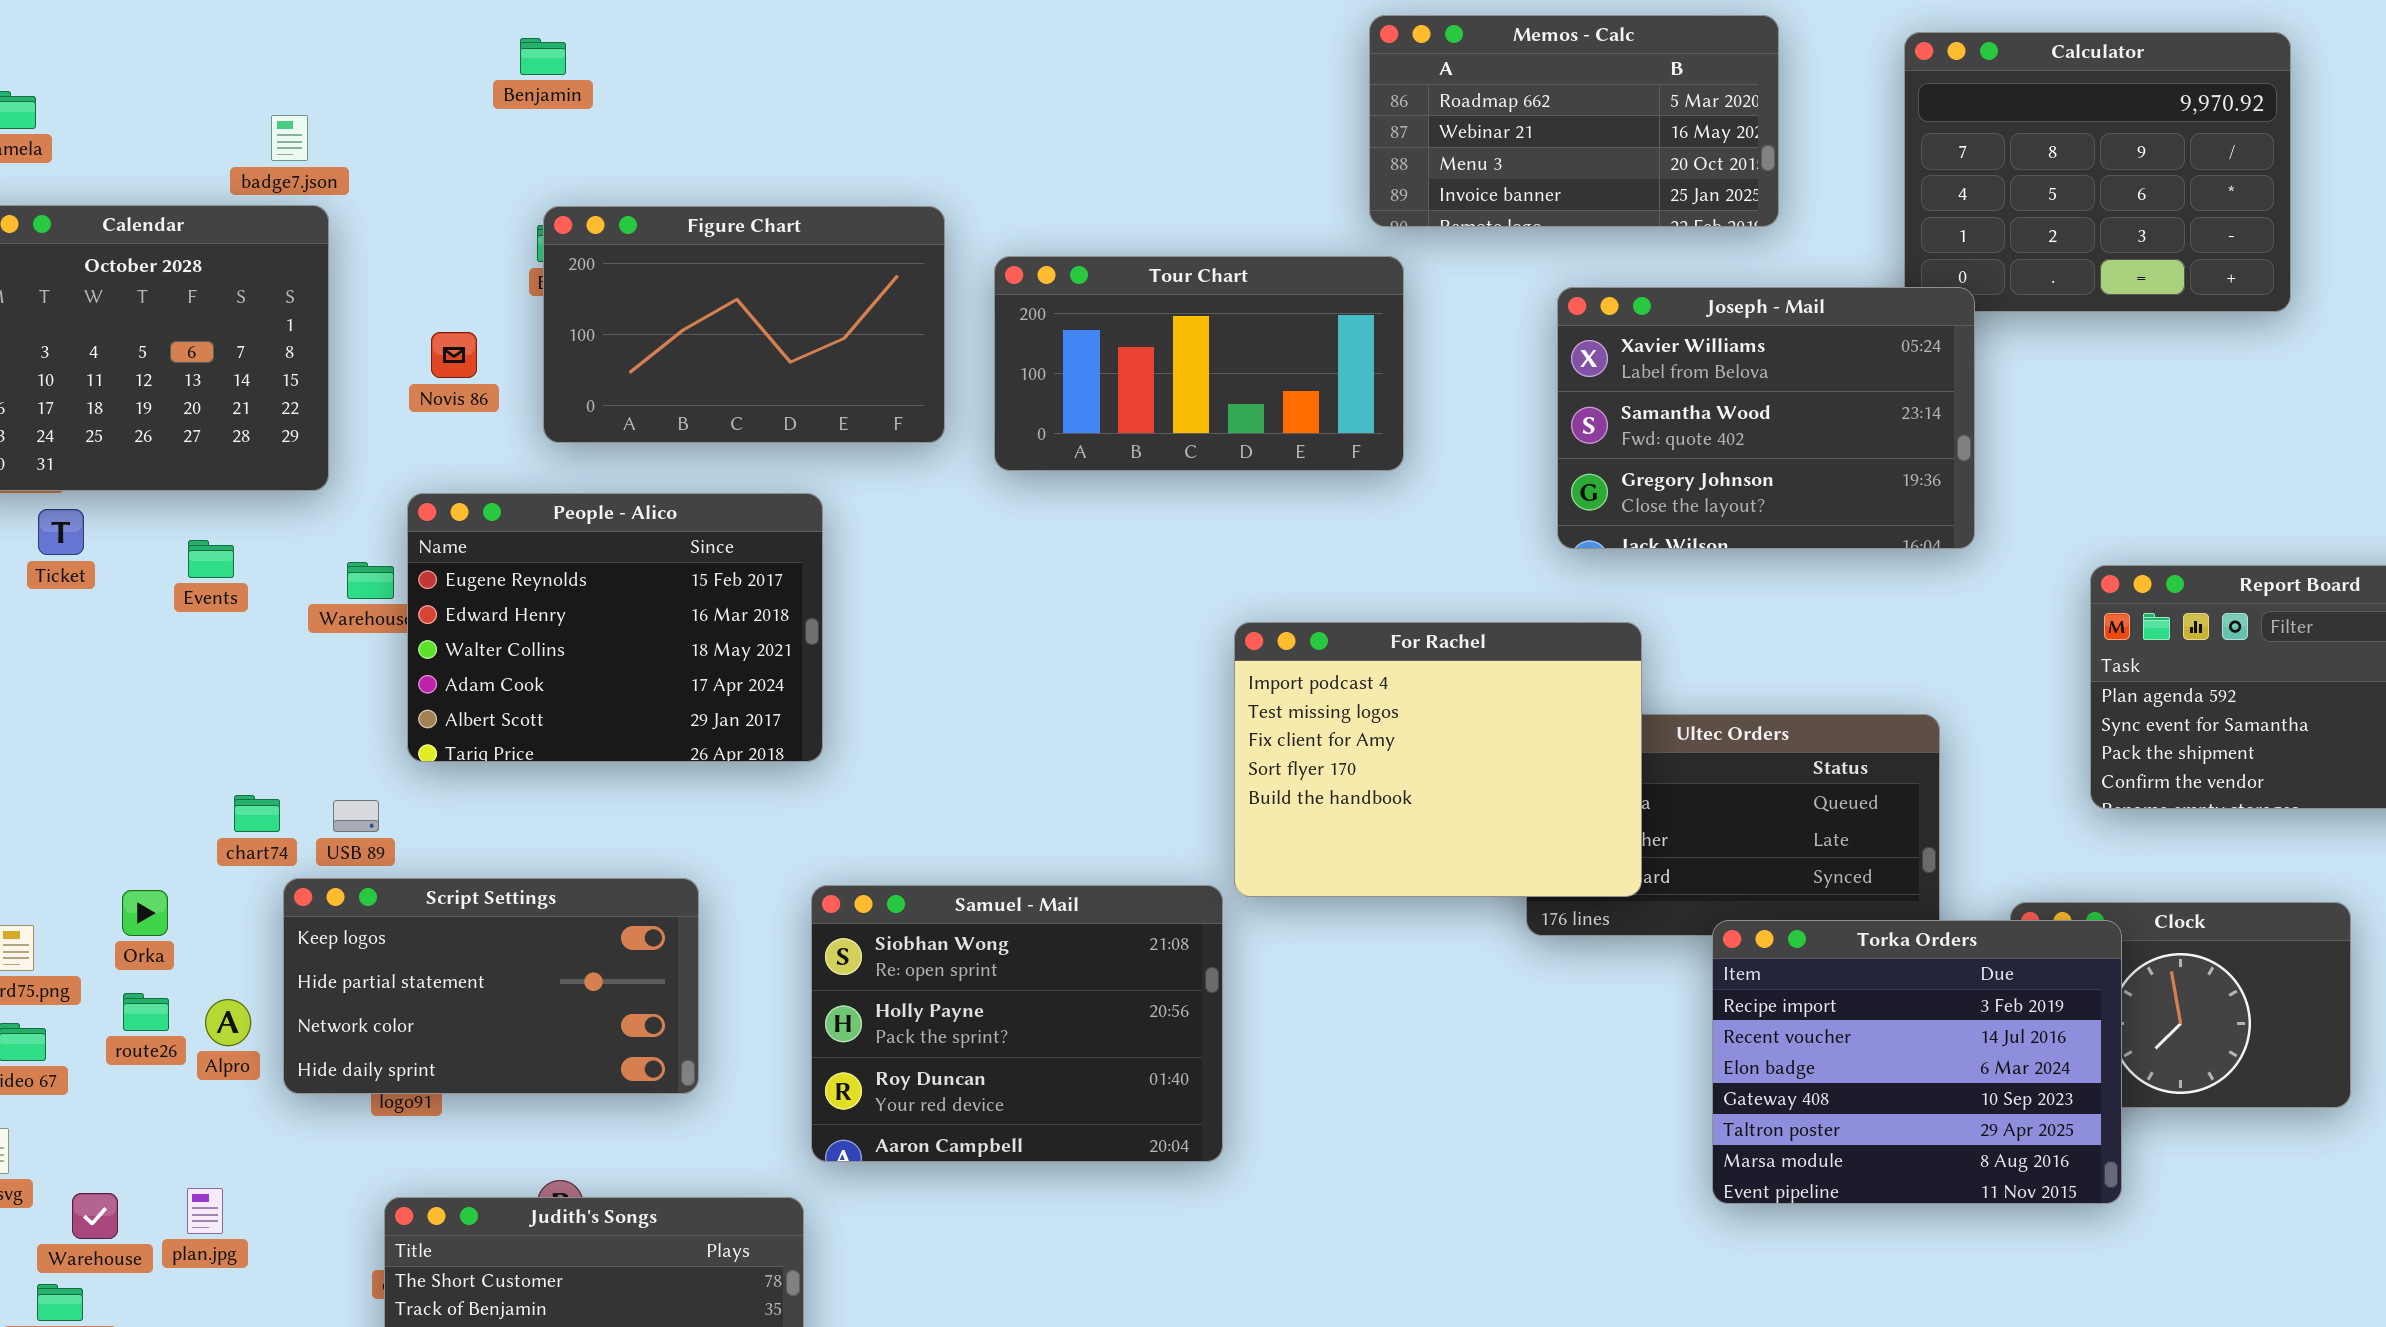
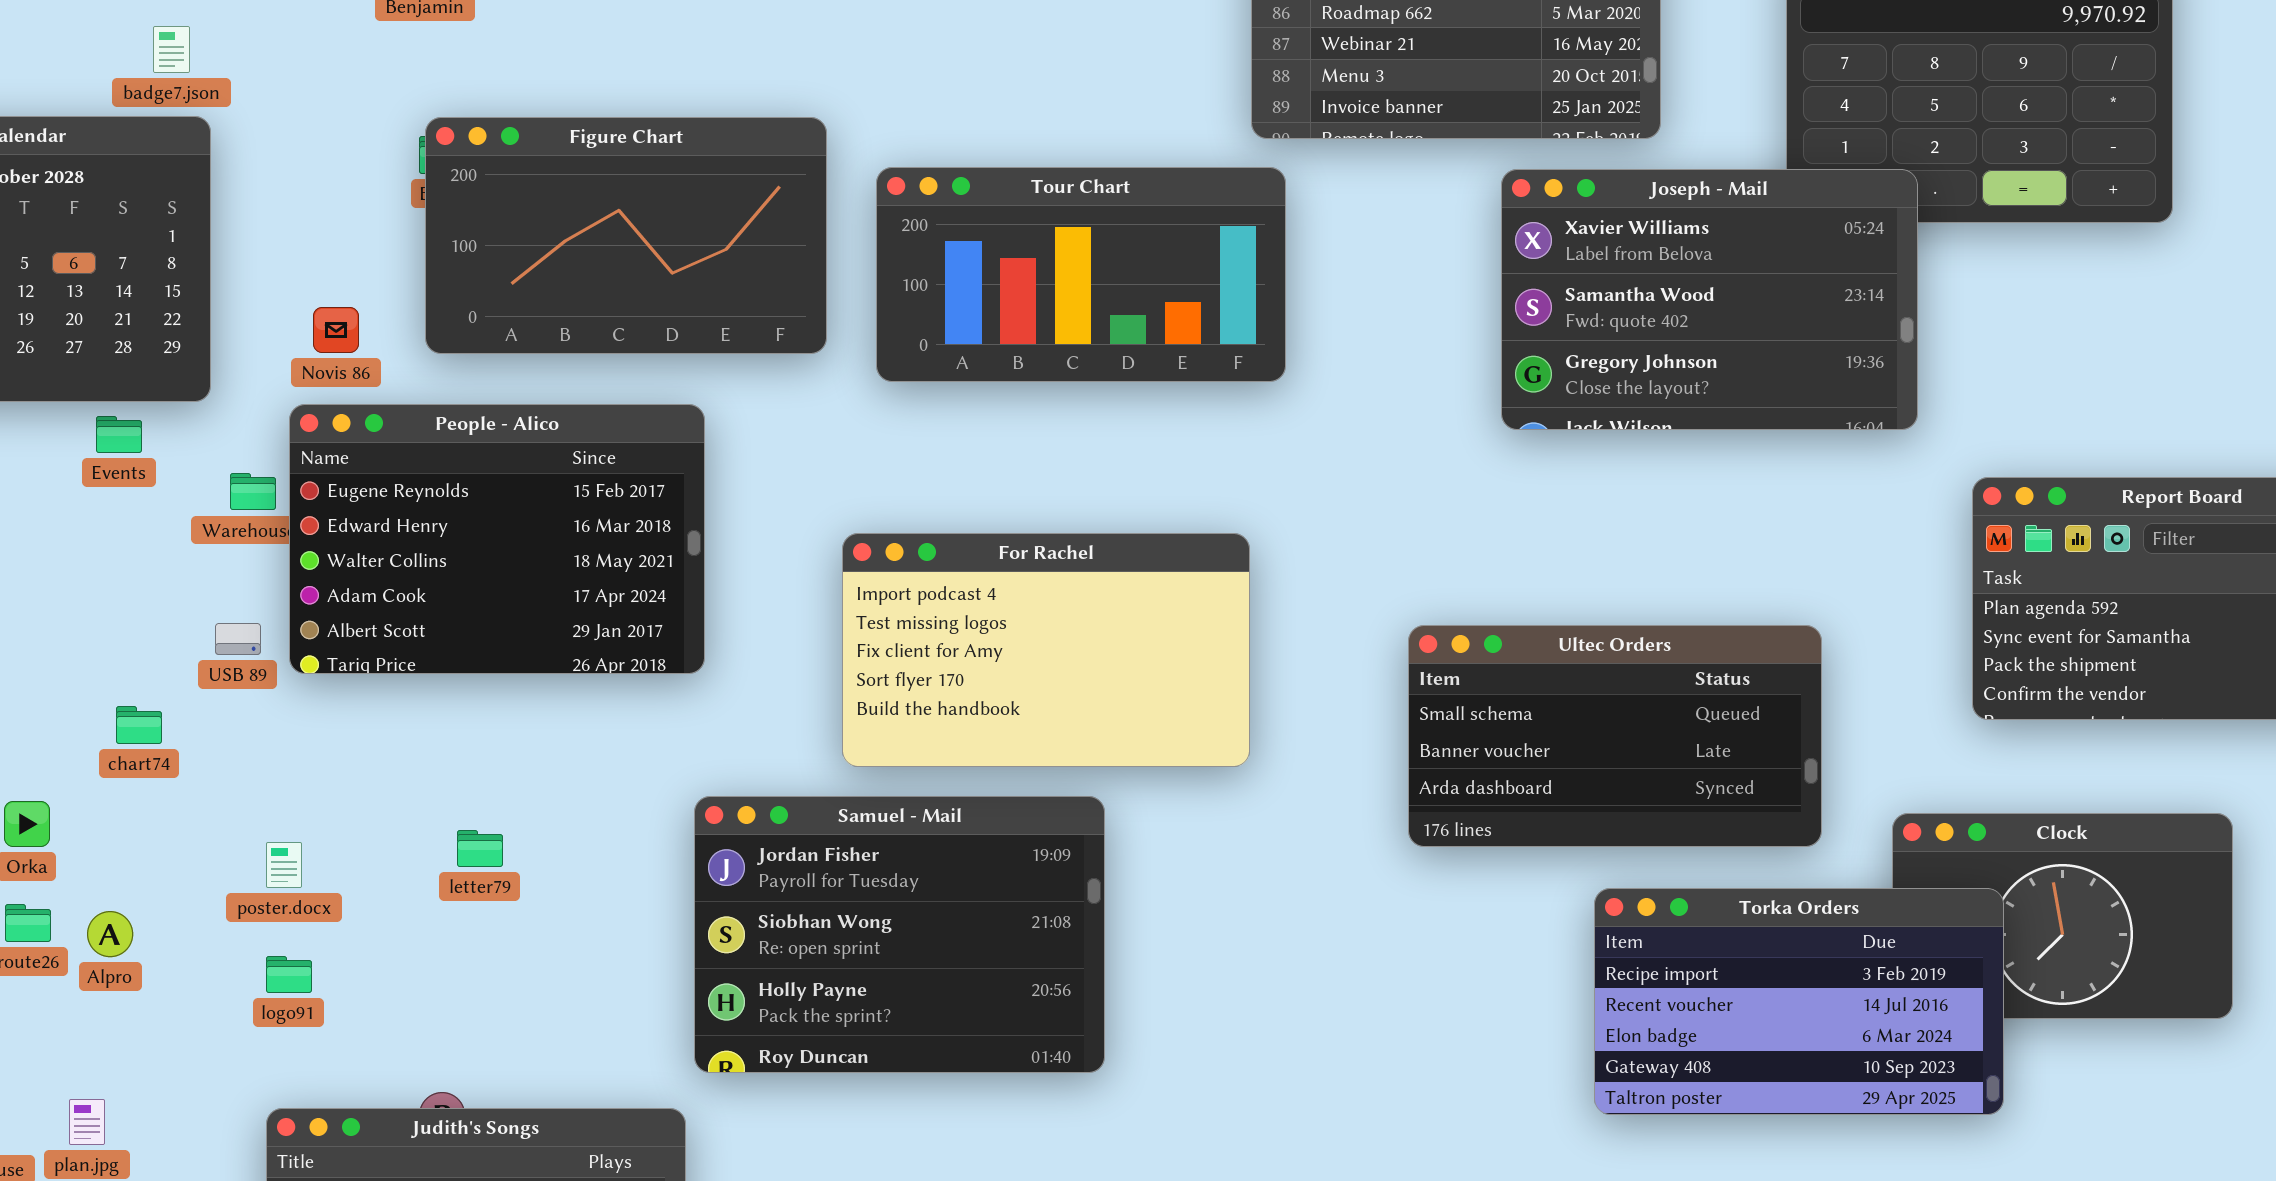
Joseph - Mail: [1557,287,1975,549] -> [1501,169,1918,430], moved
Novis 86: [431,332,477,378] -> [313,307,359,353], moved
Events: [188,540,234,578] -> [96,416,142,453], moved
For Rachel: [1234,622,1642,897] -> [842,533,1250,767], moved, resized
USB 89: [333,800,379,832] -> [215,623,261,655], moved
Script Settings: [283,878,699,1094] -> none, closed
Samuel - Mail: [811,885,1223,1162] -> [694,796,1105,1073], scrolled up 1 row
Torka Orders: [1712,920,2122,1204] -> [1594,888,2004,1115], resized

